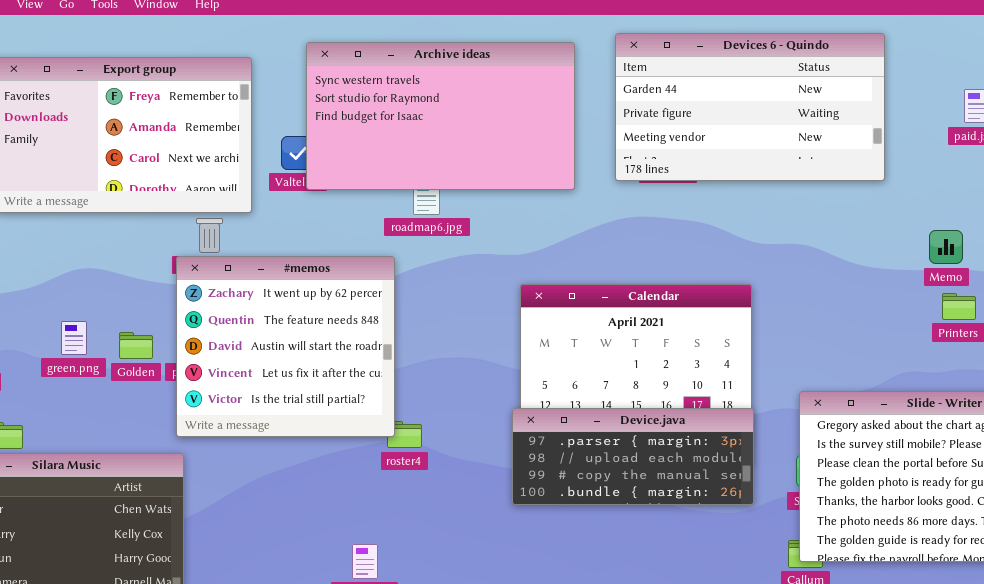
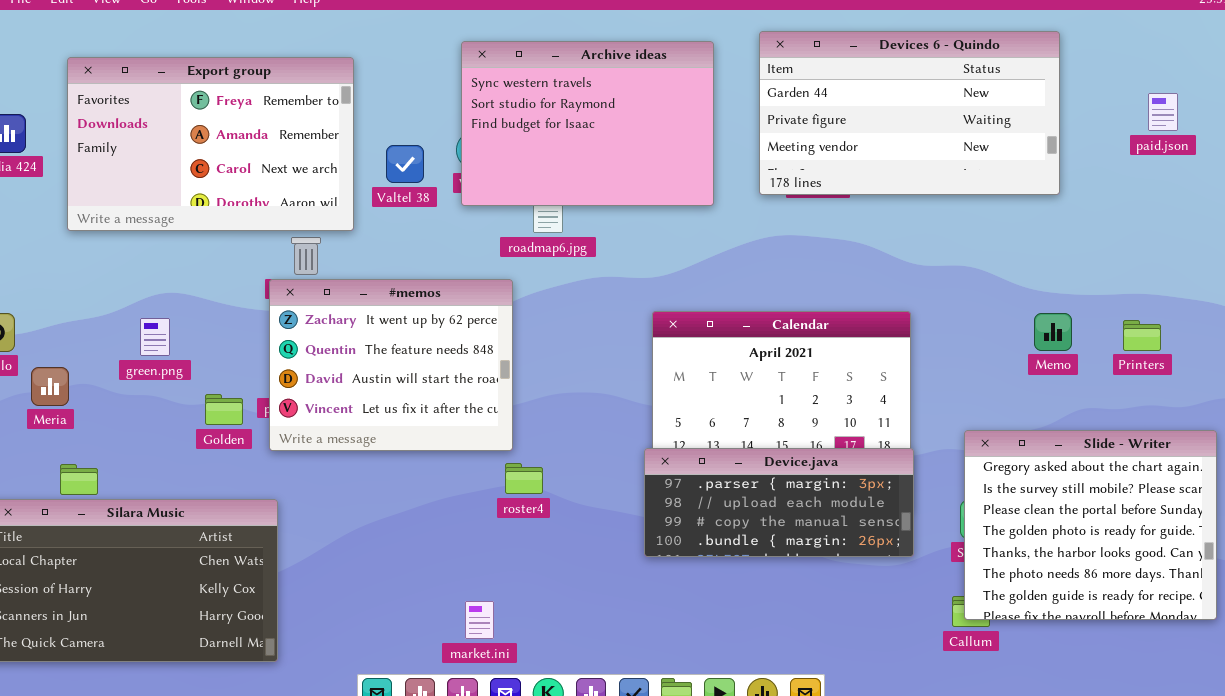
Archive ideas: [306,42,575,190] -> [461,41,714,206], resized
Memo: [929,230,963,264] -> [1034,313,1072,351], moved
#memos: [176,256,395,437] -> [269,279,513,451], resized
green.png: [61,321,87,355] -> [140,318,170,356], moved
Golden: [119,332,153,359] -> [205,394,243,425], moved

